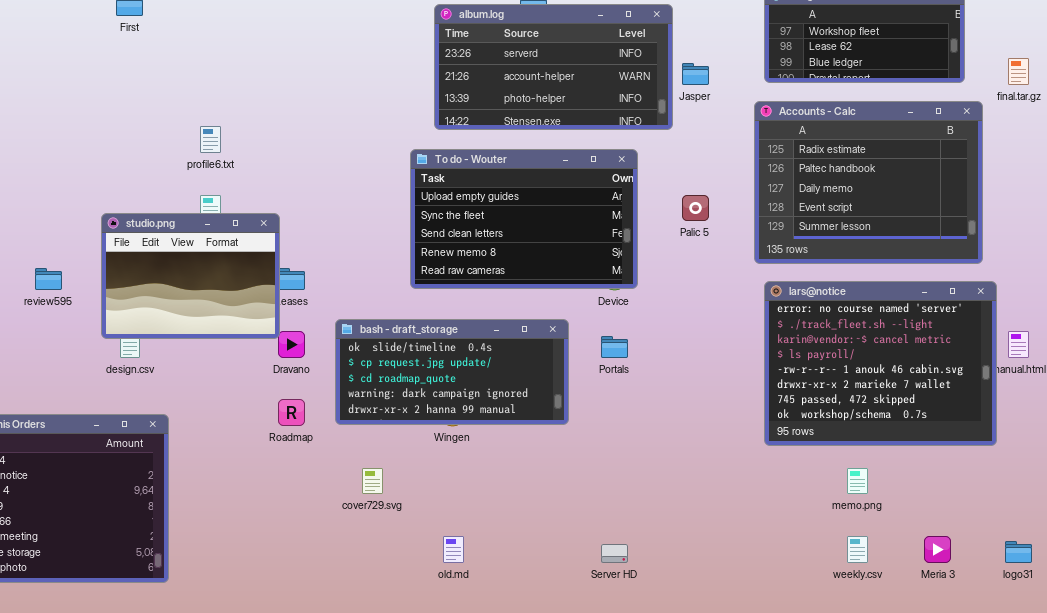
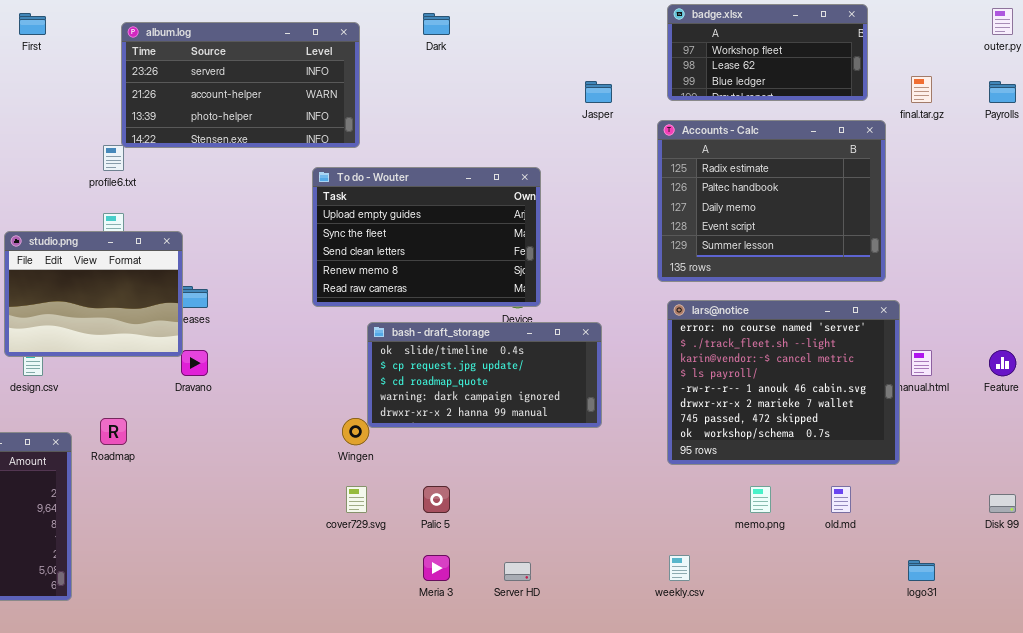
album.log: [434,4,673,130] -> [121,22,360,148], moved
Palic 5: [682,195,709,221] -> [423,486,450,513], moved
bash - draft_storage: [335,319,569,425] -> [367,322,602,428], moved
Roadmap: [278,399,305,426] -> [100,418,127,445], moved
cover729.svg: [362,468,383,494] -> [346,486,367,513], moved
old.md: [443,536,464,563] -> [831,486,851,513], moved
weekly.csv: [847,536,868,563] -> [669,555,690,581], moved
Meria 3: [924,536,951,563] -> [423,555,450,581], moved

